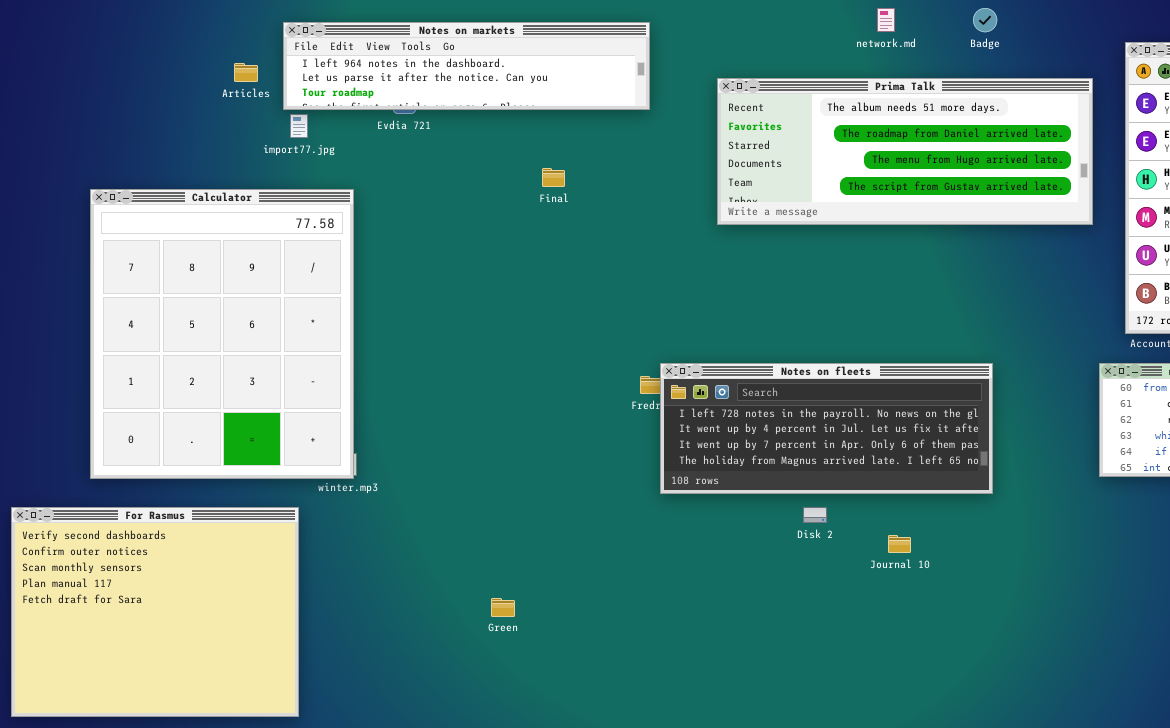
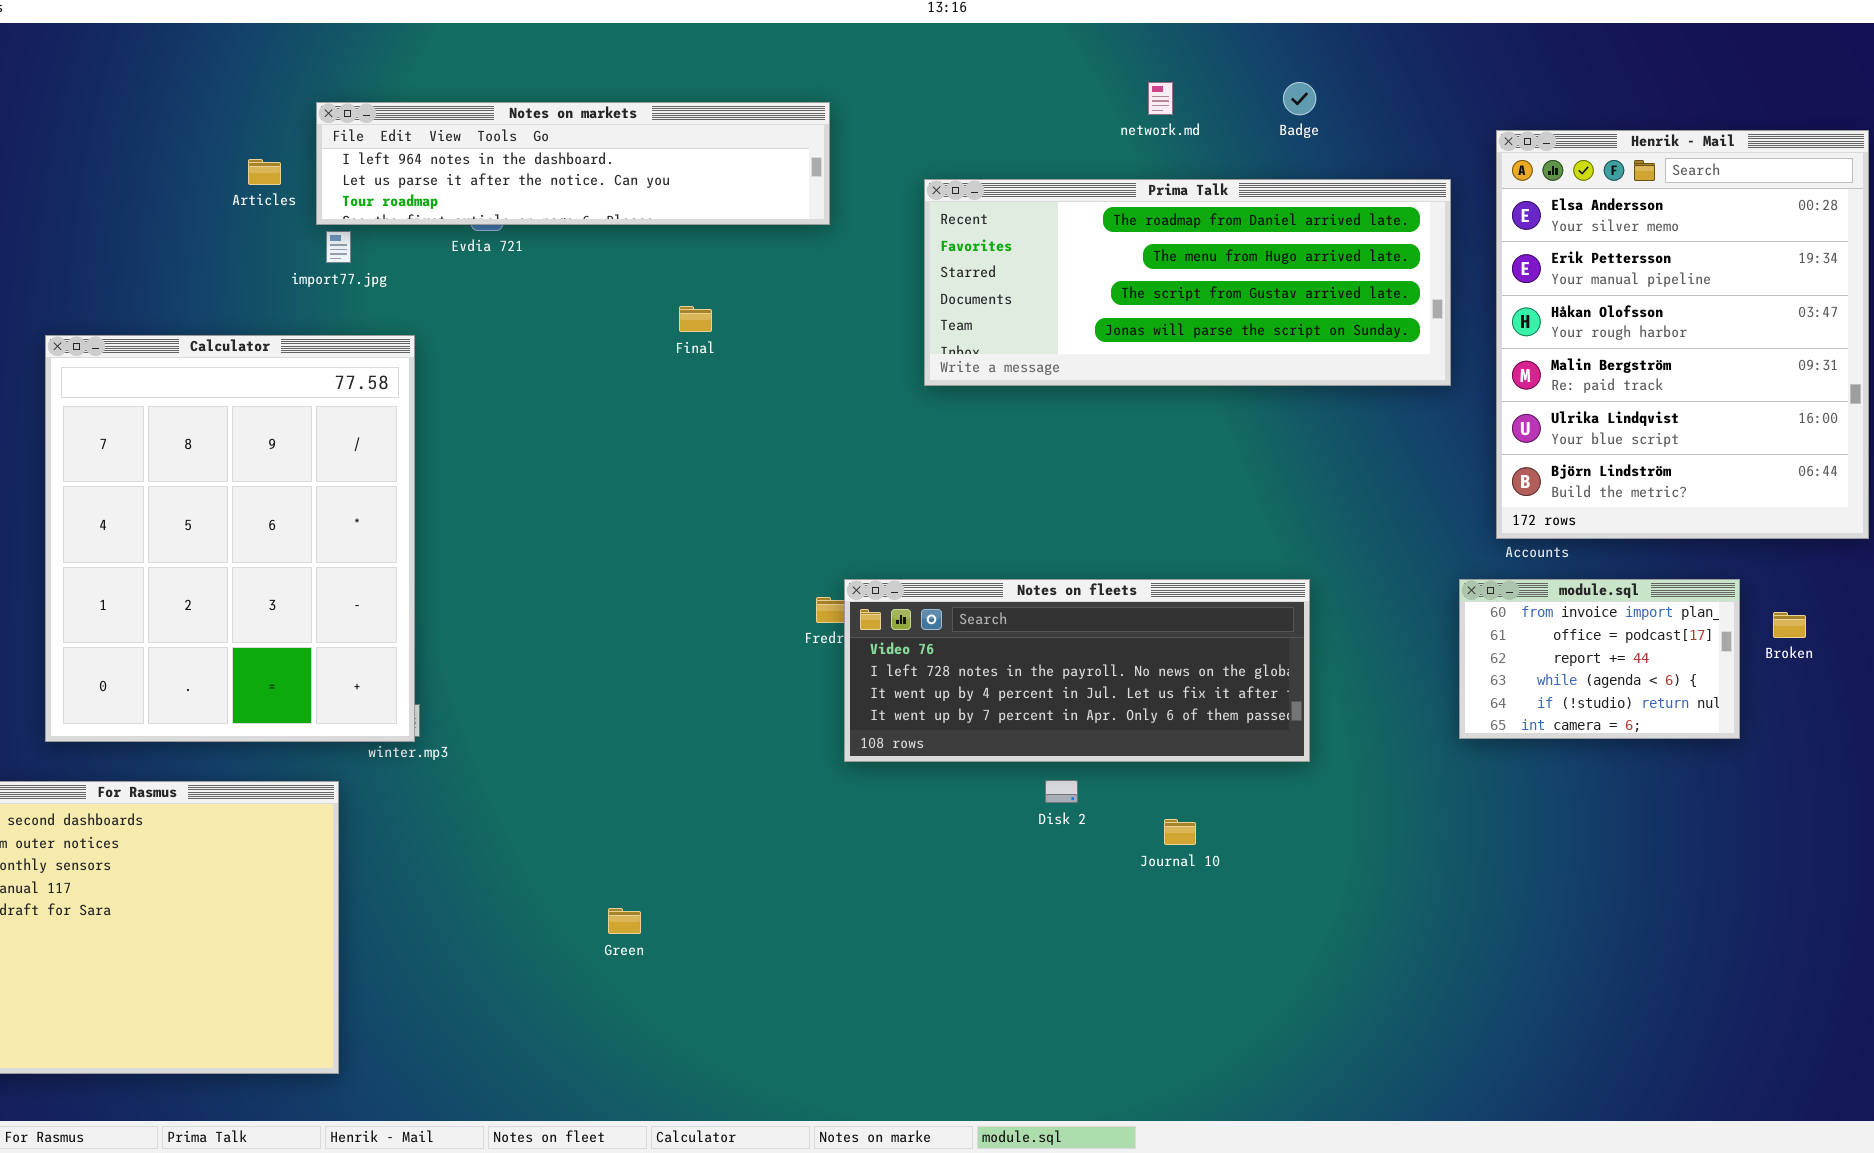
Prima Talk: [717,78,1093,225] -> [924,179,1451,386], scrolled down 1 row
Notes on fleets: [660,363,993,494] -> [844,579,1310,762], scrolled up 1 row

